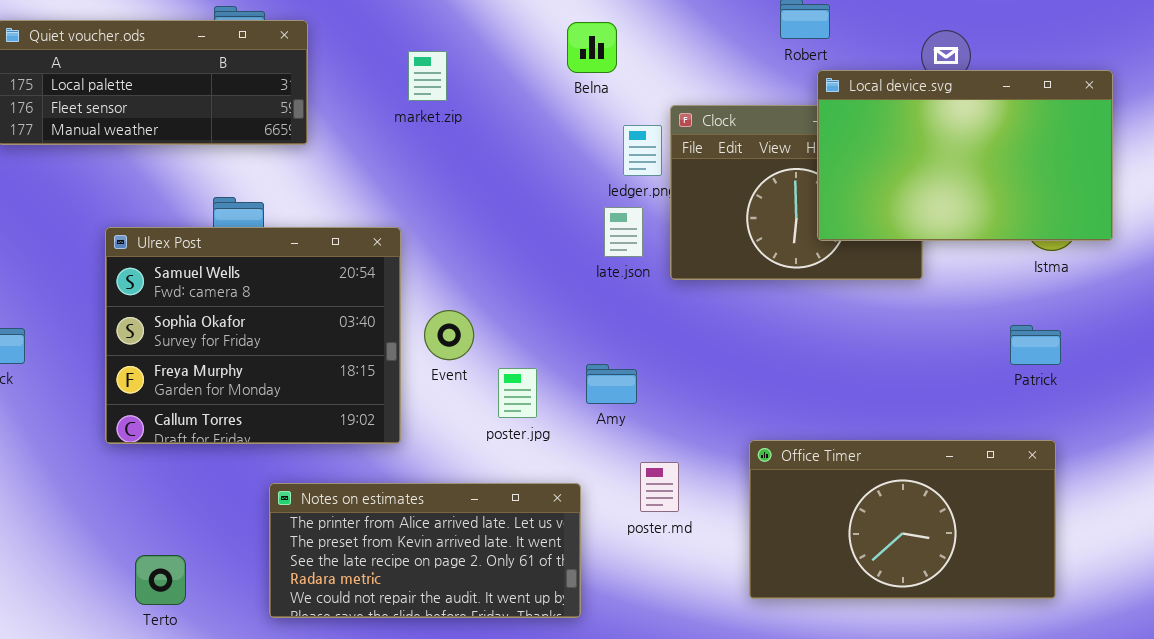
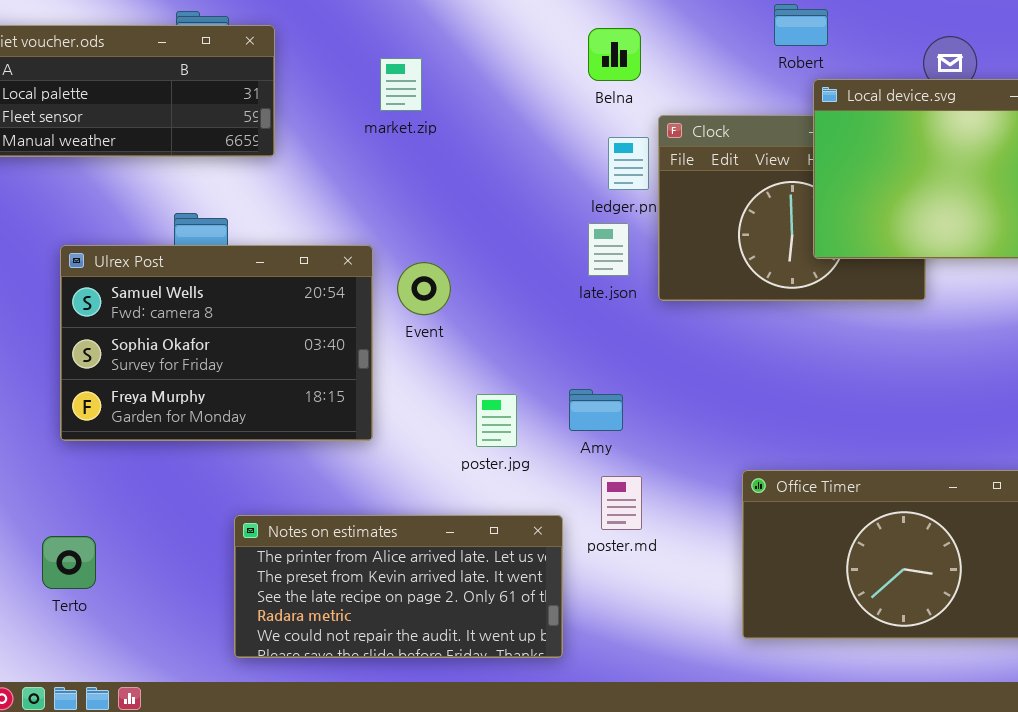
Belna: [567,22,617,73] -> [588,28,641,81], moved
Ulrex Post: [105,227,401,444] -> [60,245,373,441], resized
Event: [424,310,474,360] -> [397,262,451,315], moved
poster.md: [640,462,679,512] -> [601,476,642,530], moved
Terto: [135,555,186,605] -> [42,536,96,589], moved

